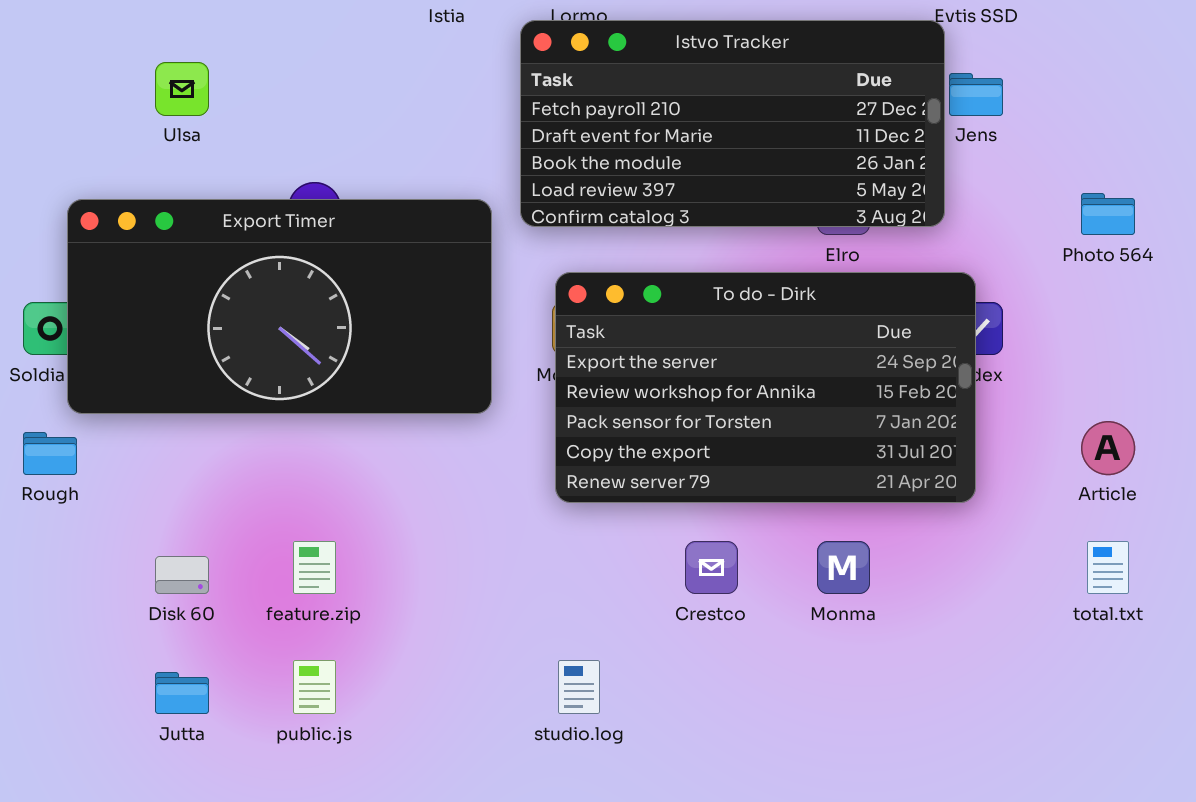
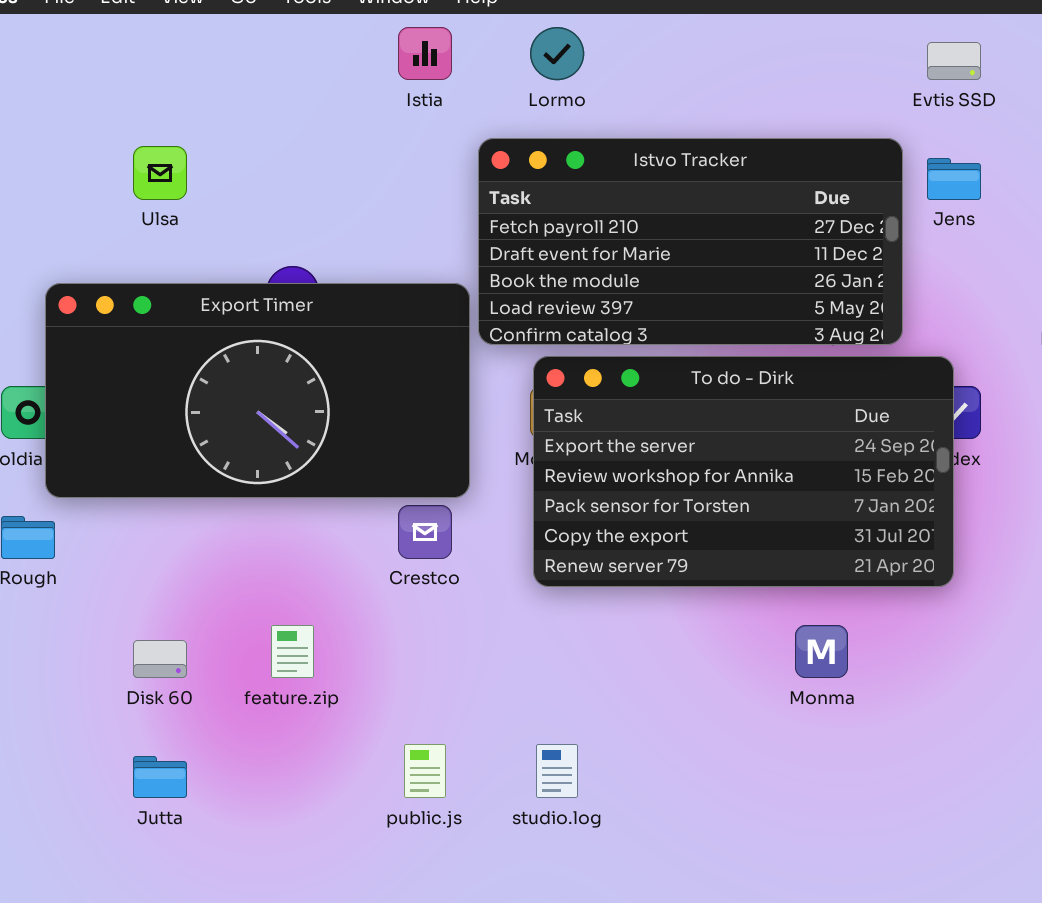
Istvo Tracker: [520,20,945,227] -> [478,138,903,345], moved
Crestco: [685,541,738,594] -> [398,505,452,559], moved
public.js: [293,660,336,714] -> [404,744,446,798], moved

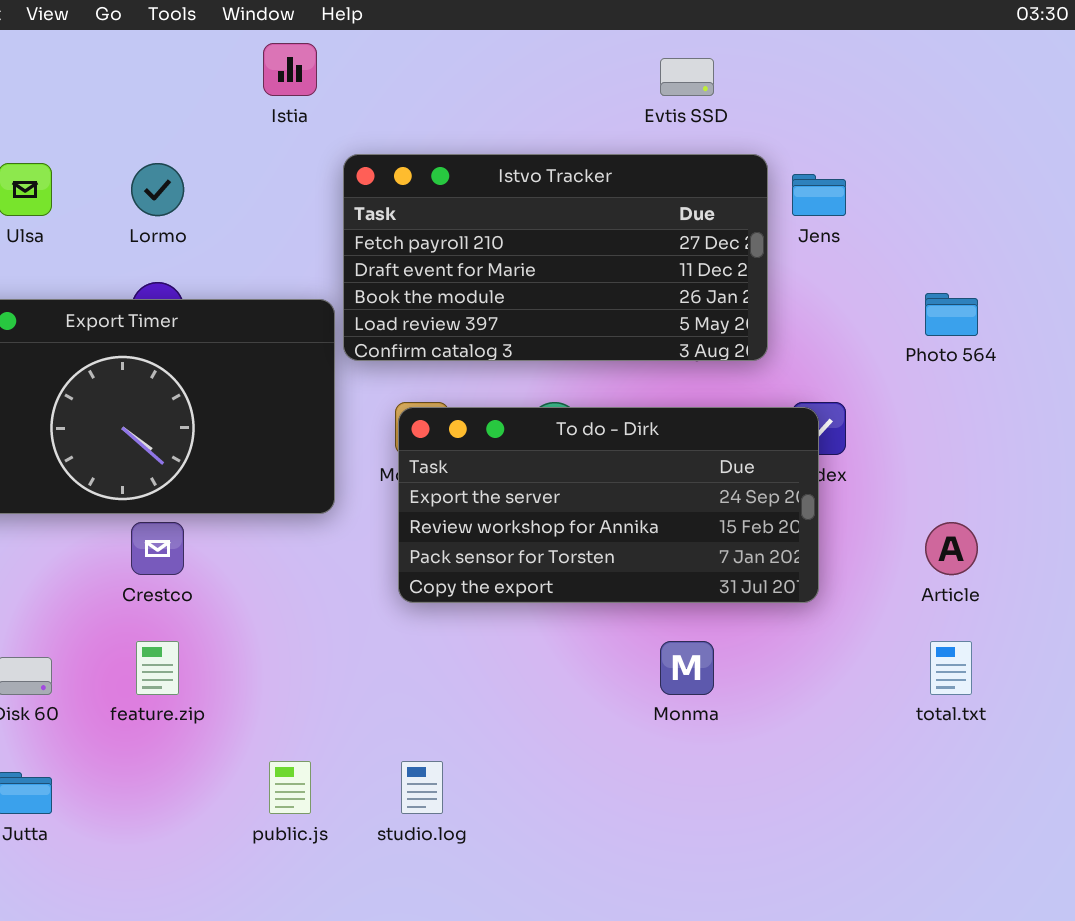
Lormo: [530,27,584,80] -> [131,163,184,216], moved
Evtis SSD: [927,42,981,80] -> [660,58,714,96], moved
To do - Dirk: [533,356,954,587] -> [398,407,819,603], resized
Crestco: [398,505,452,559] -> [131,522,184,575], moved

